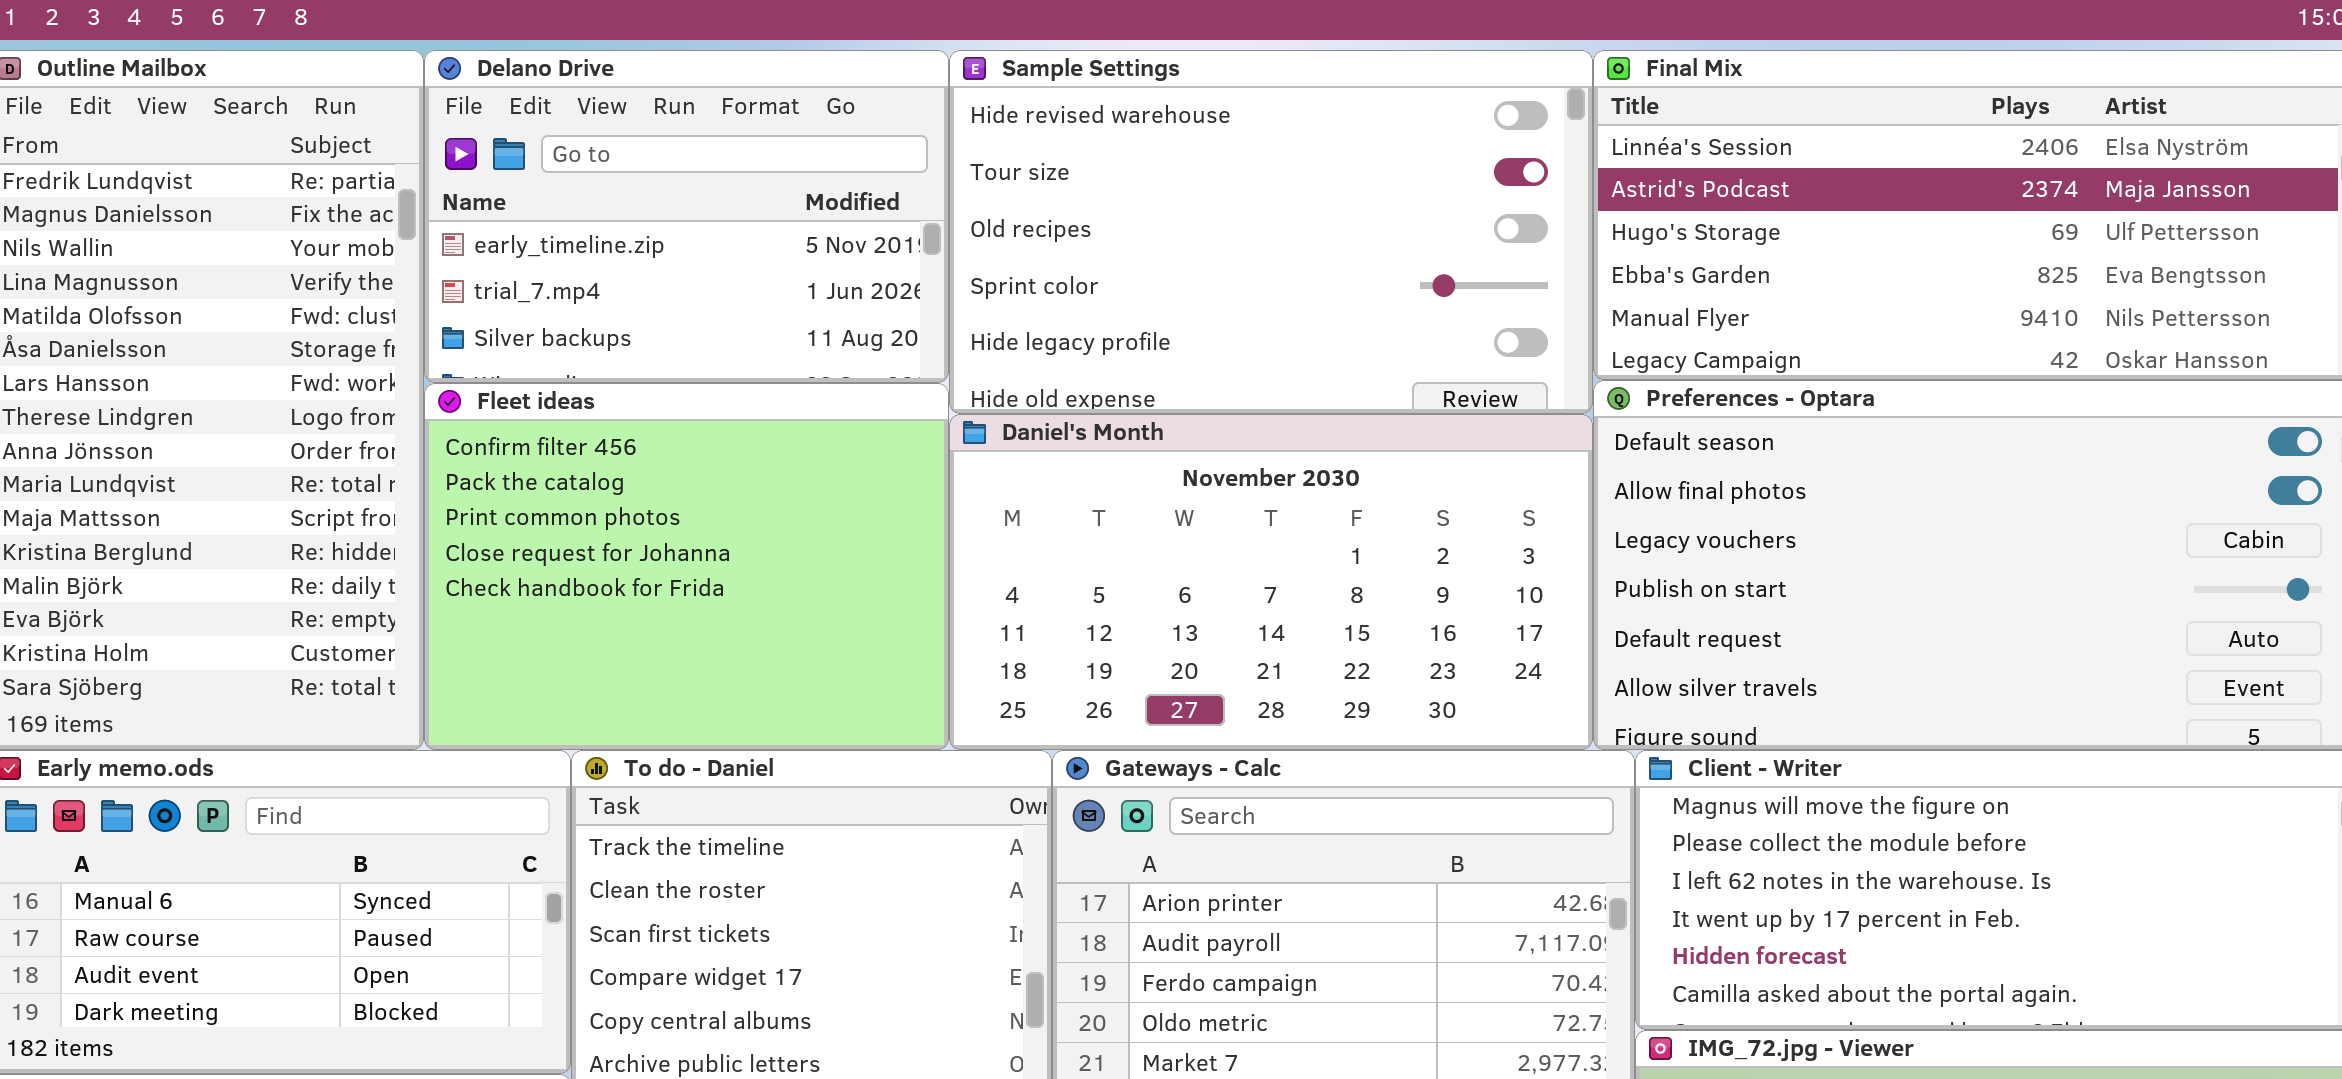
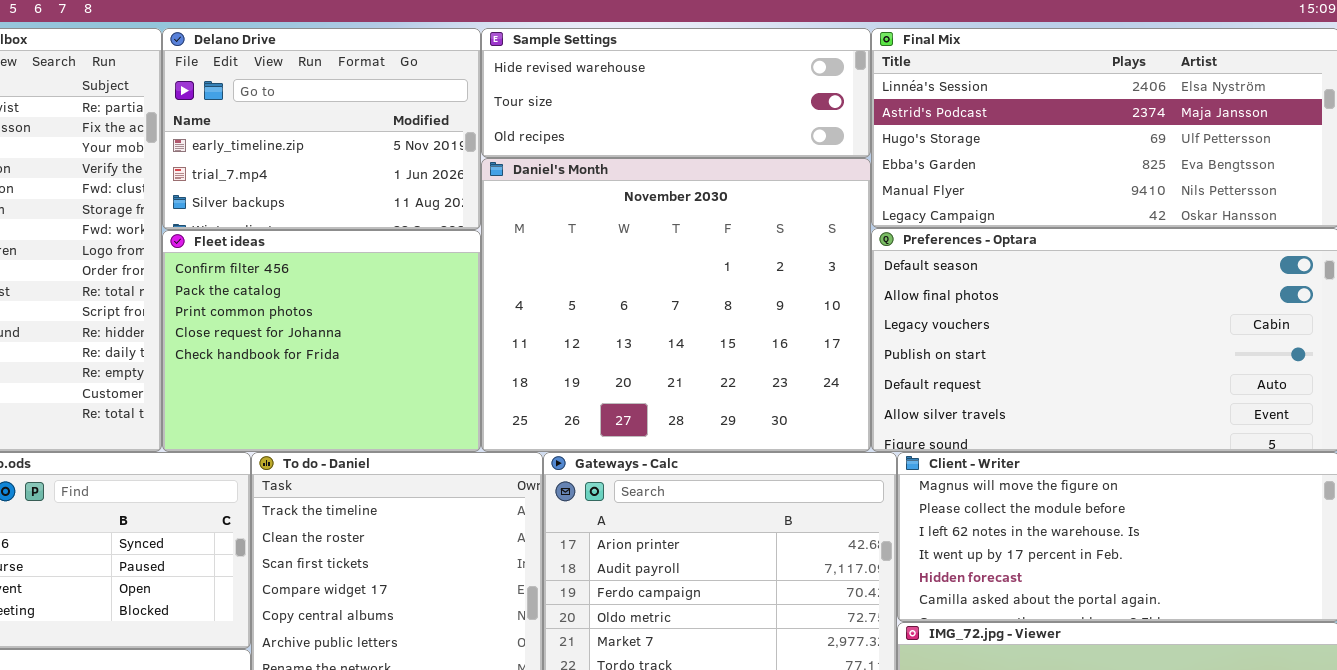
Sample Settings: [949,50,1593,414] -> [481,28,871,158], resized
Daniel's Month: [949,414,1593,750] -> [481,158,871,452], resized

